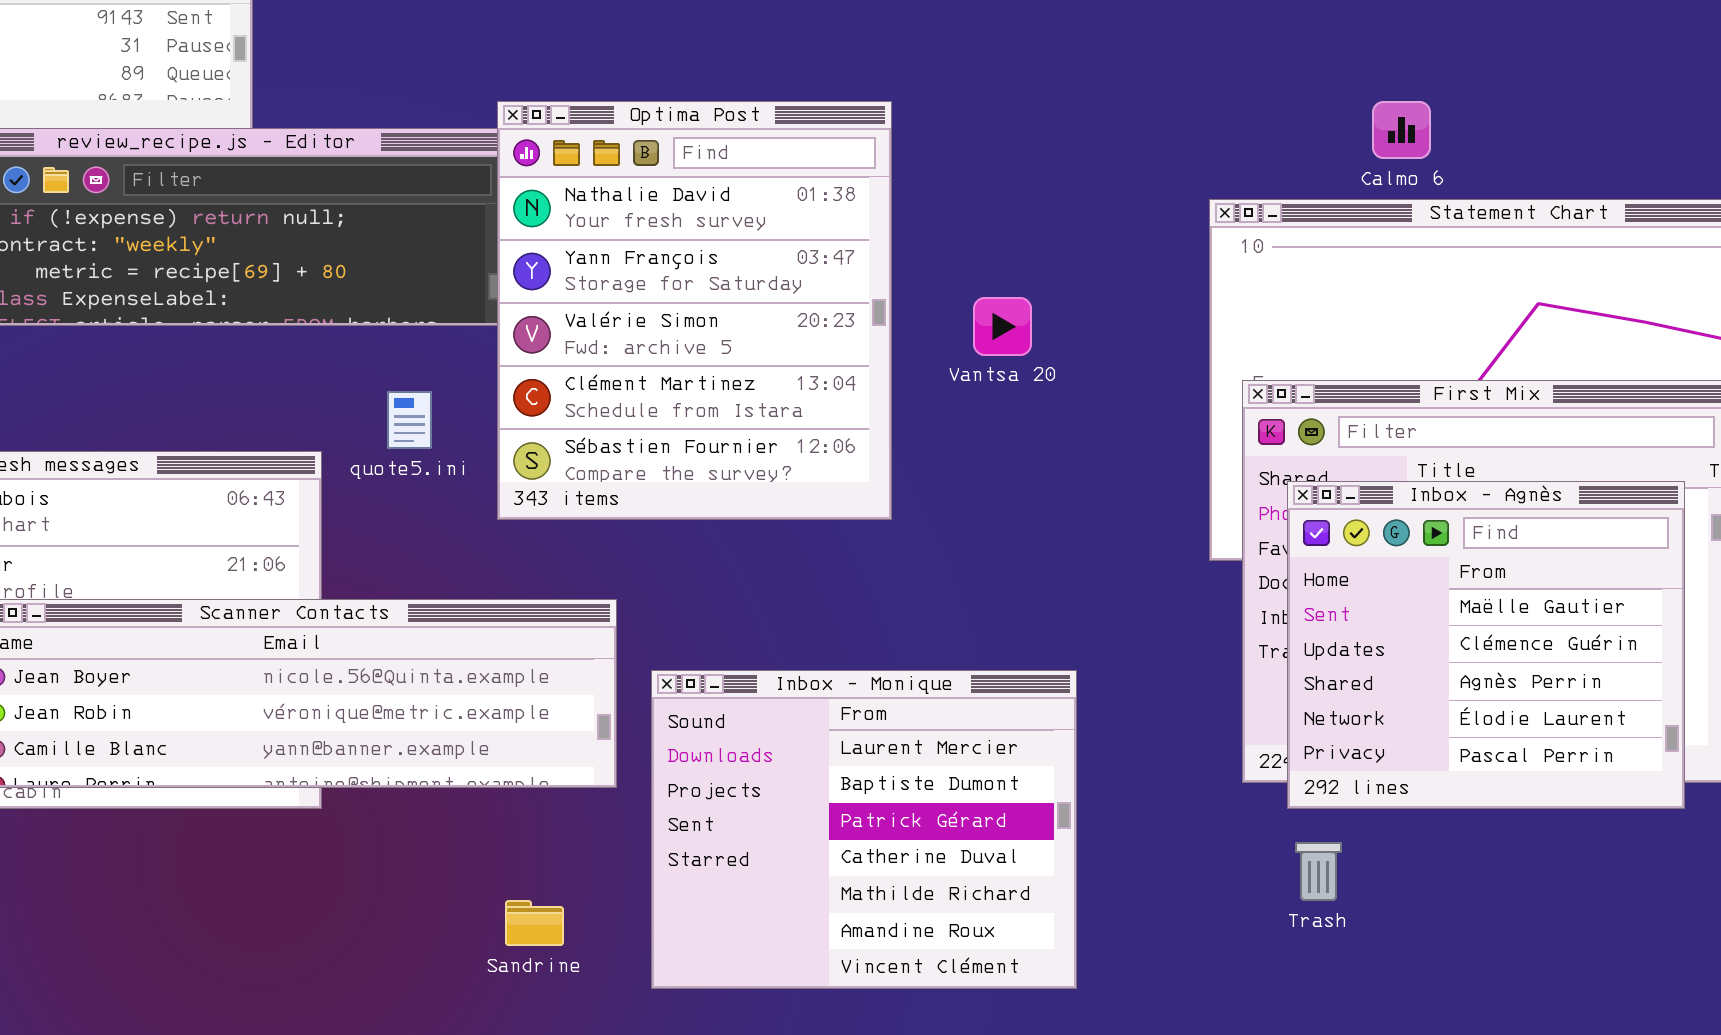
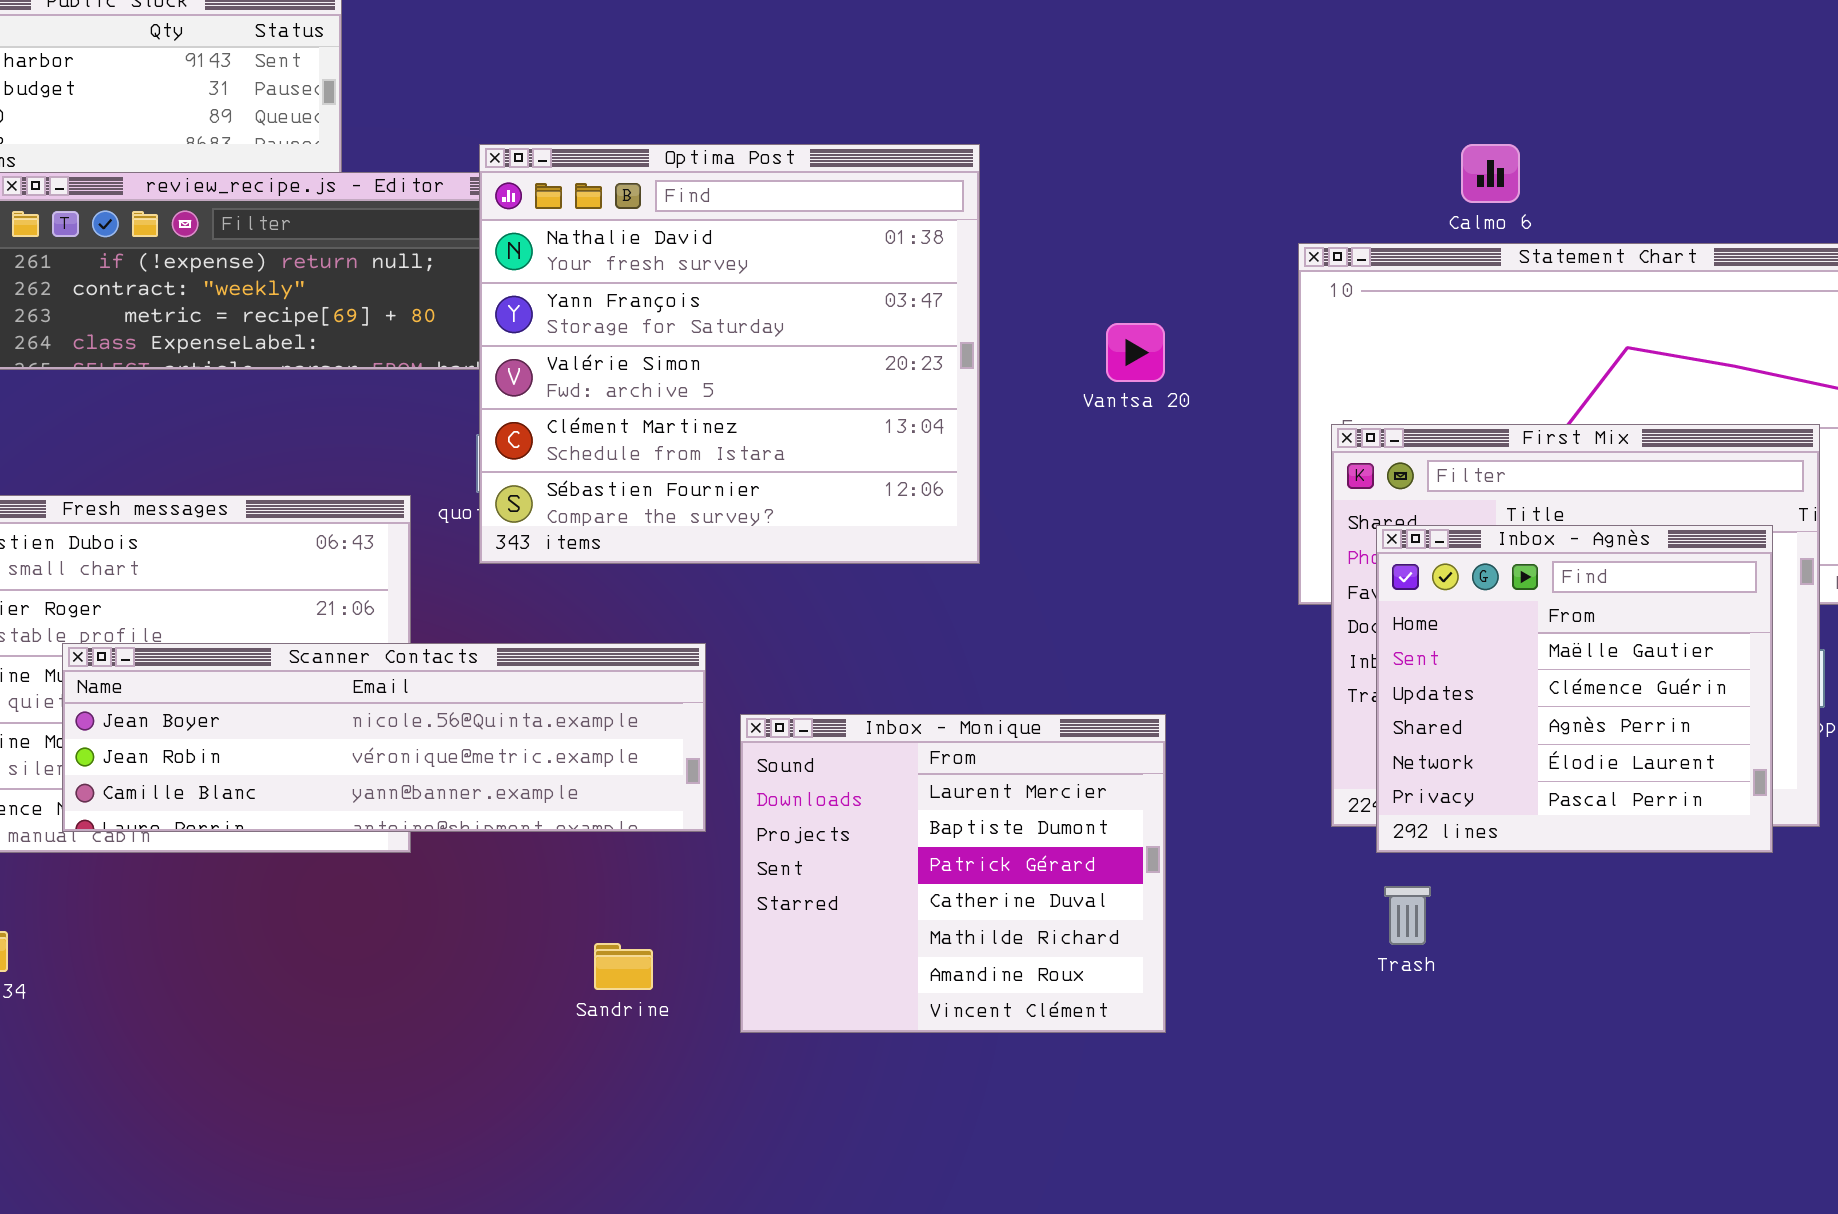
Optima Post: [497,101,892,520] -> [479,144,980,564], resized
Vantsa 20: [973,297,1032,356] -> [1106,323,1165,382], moved

